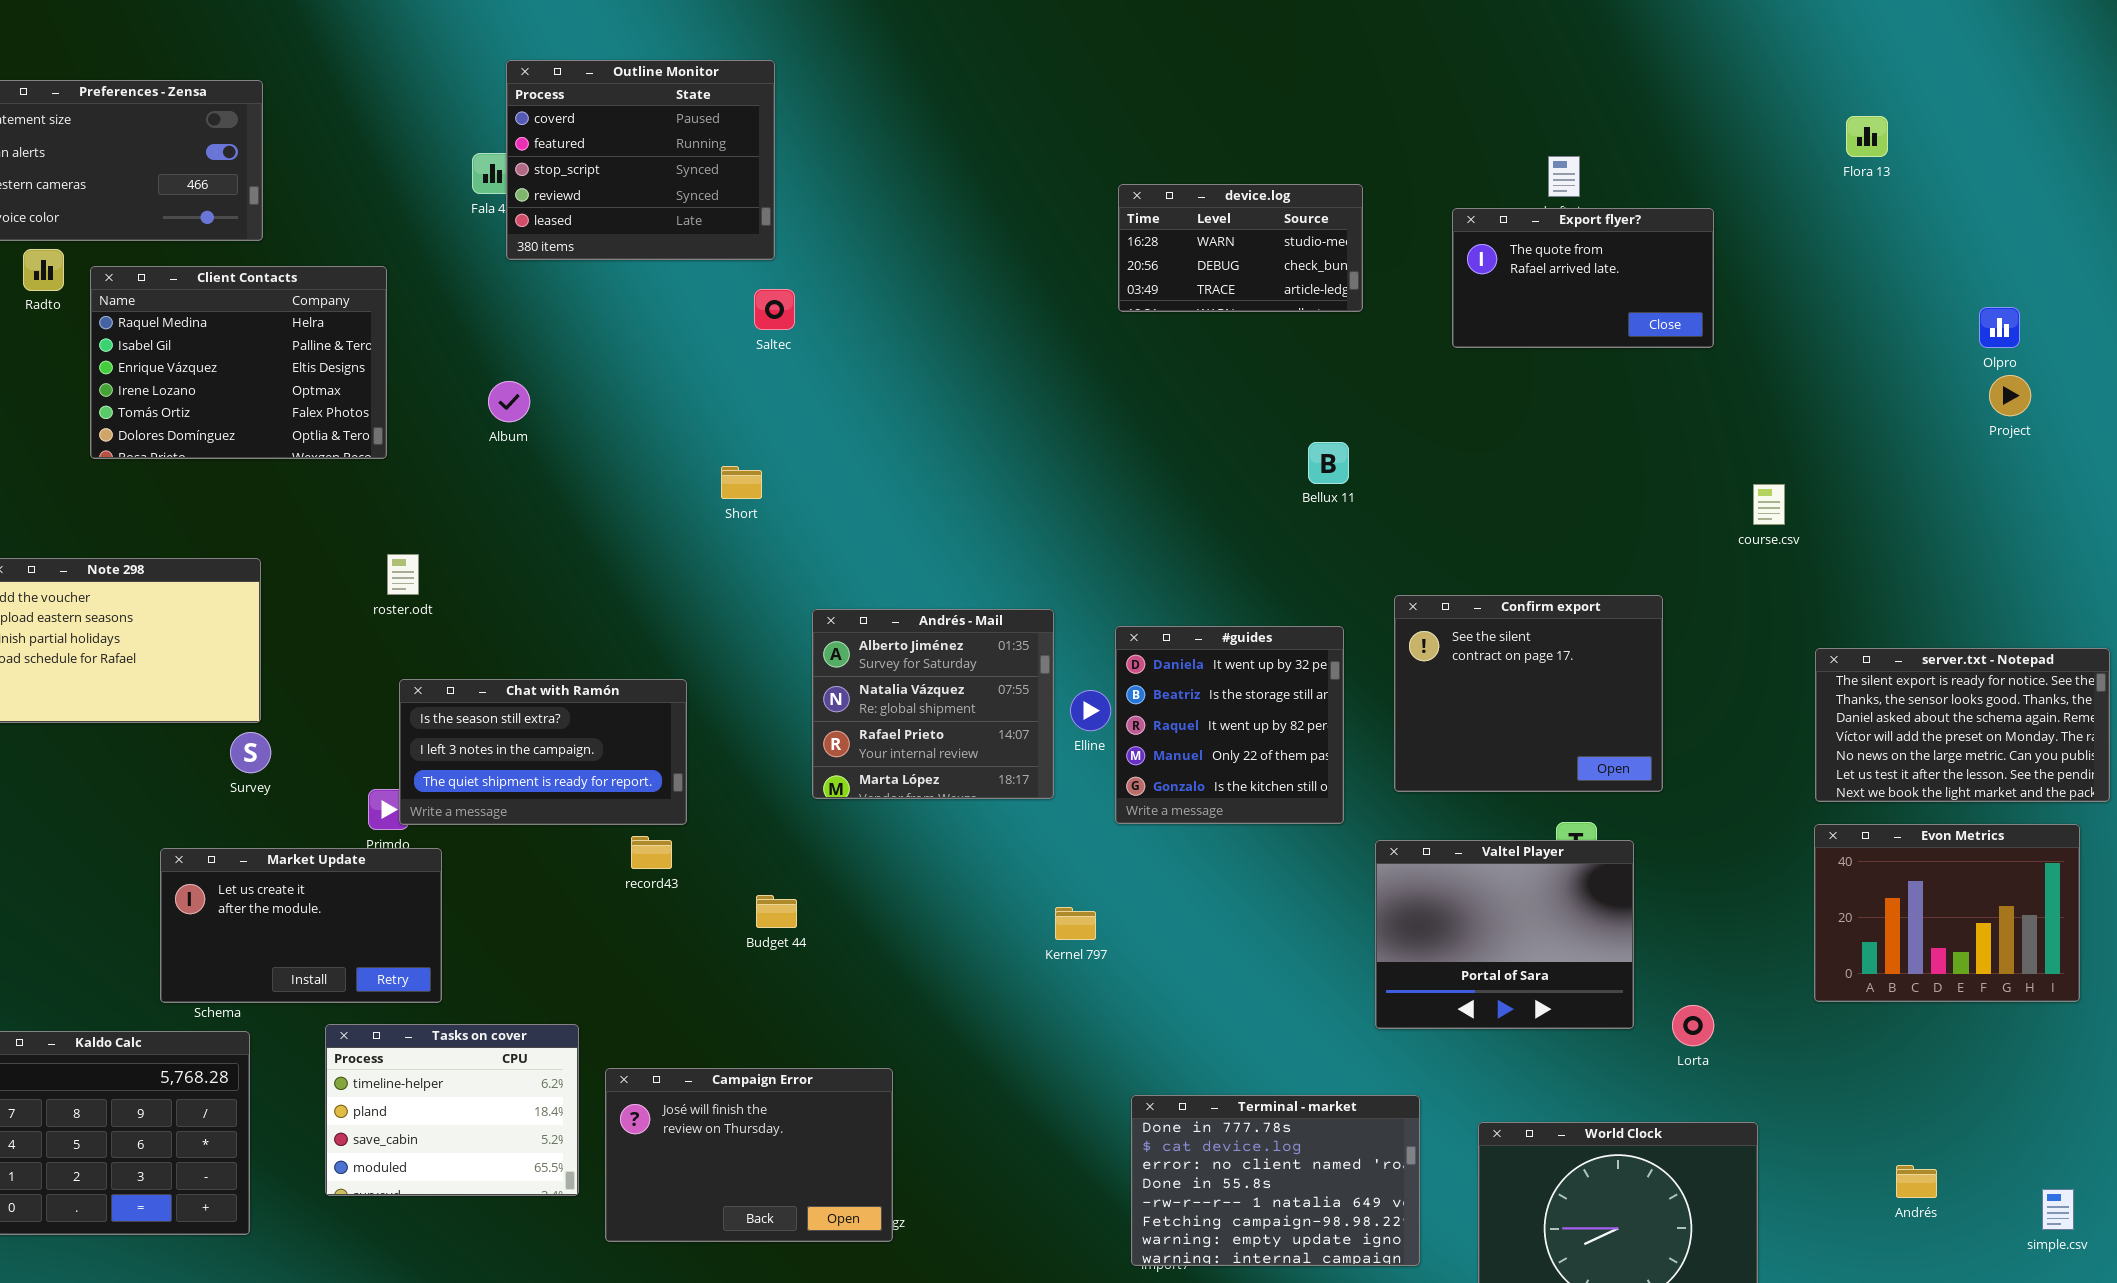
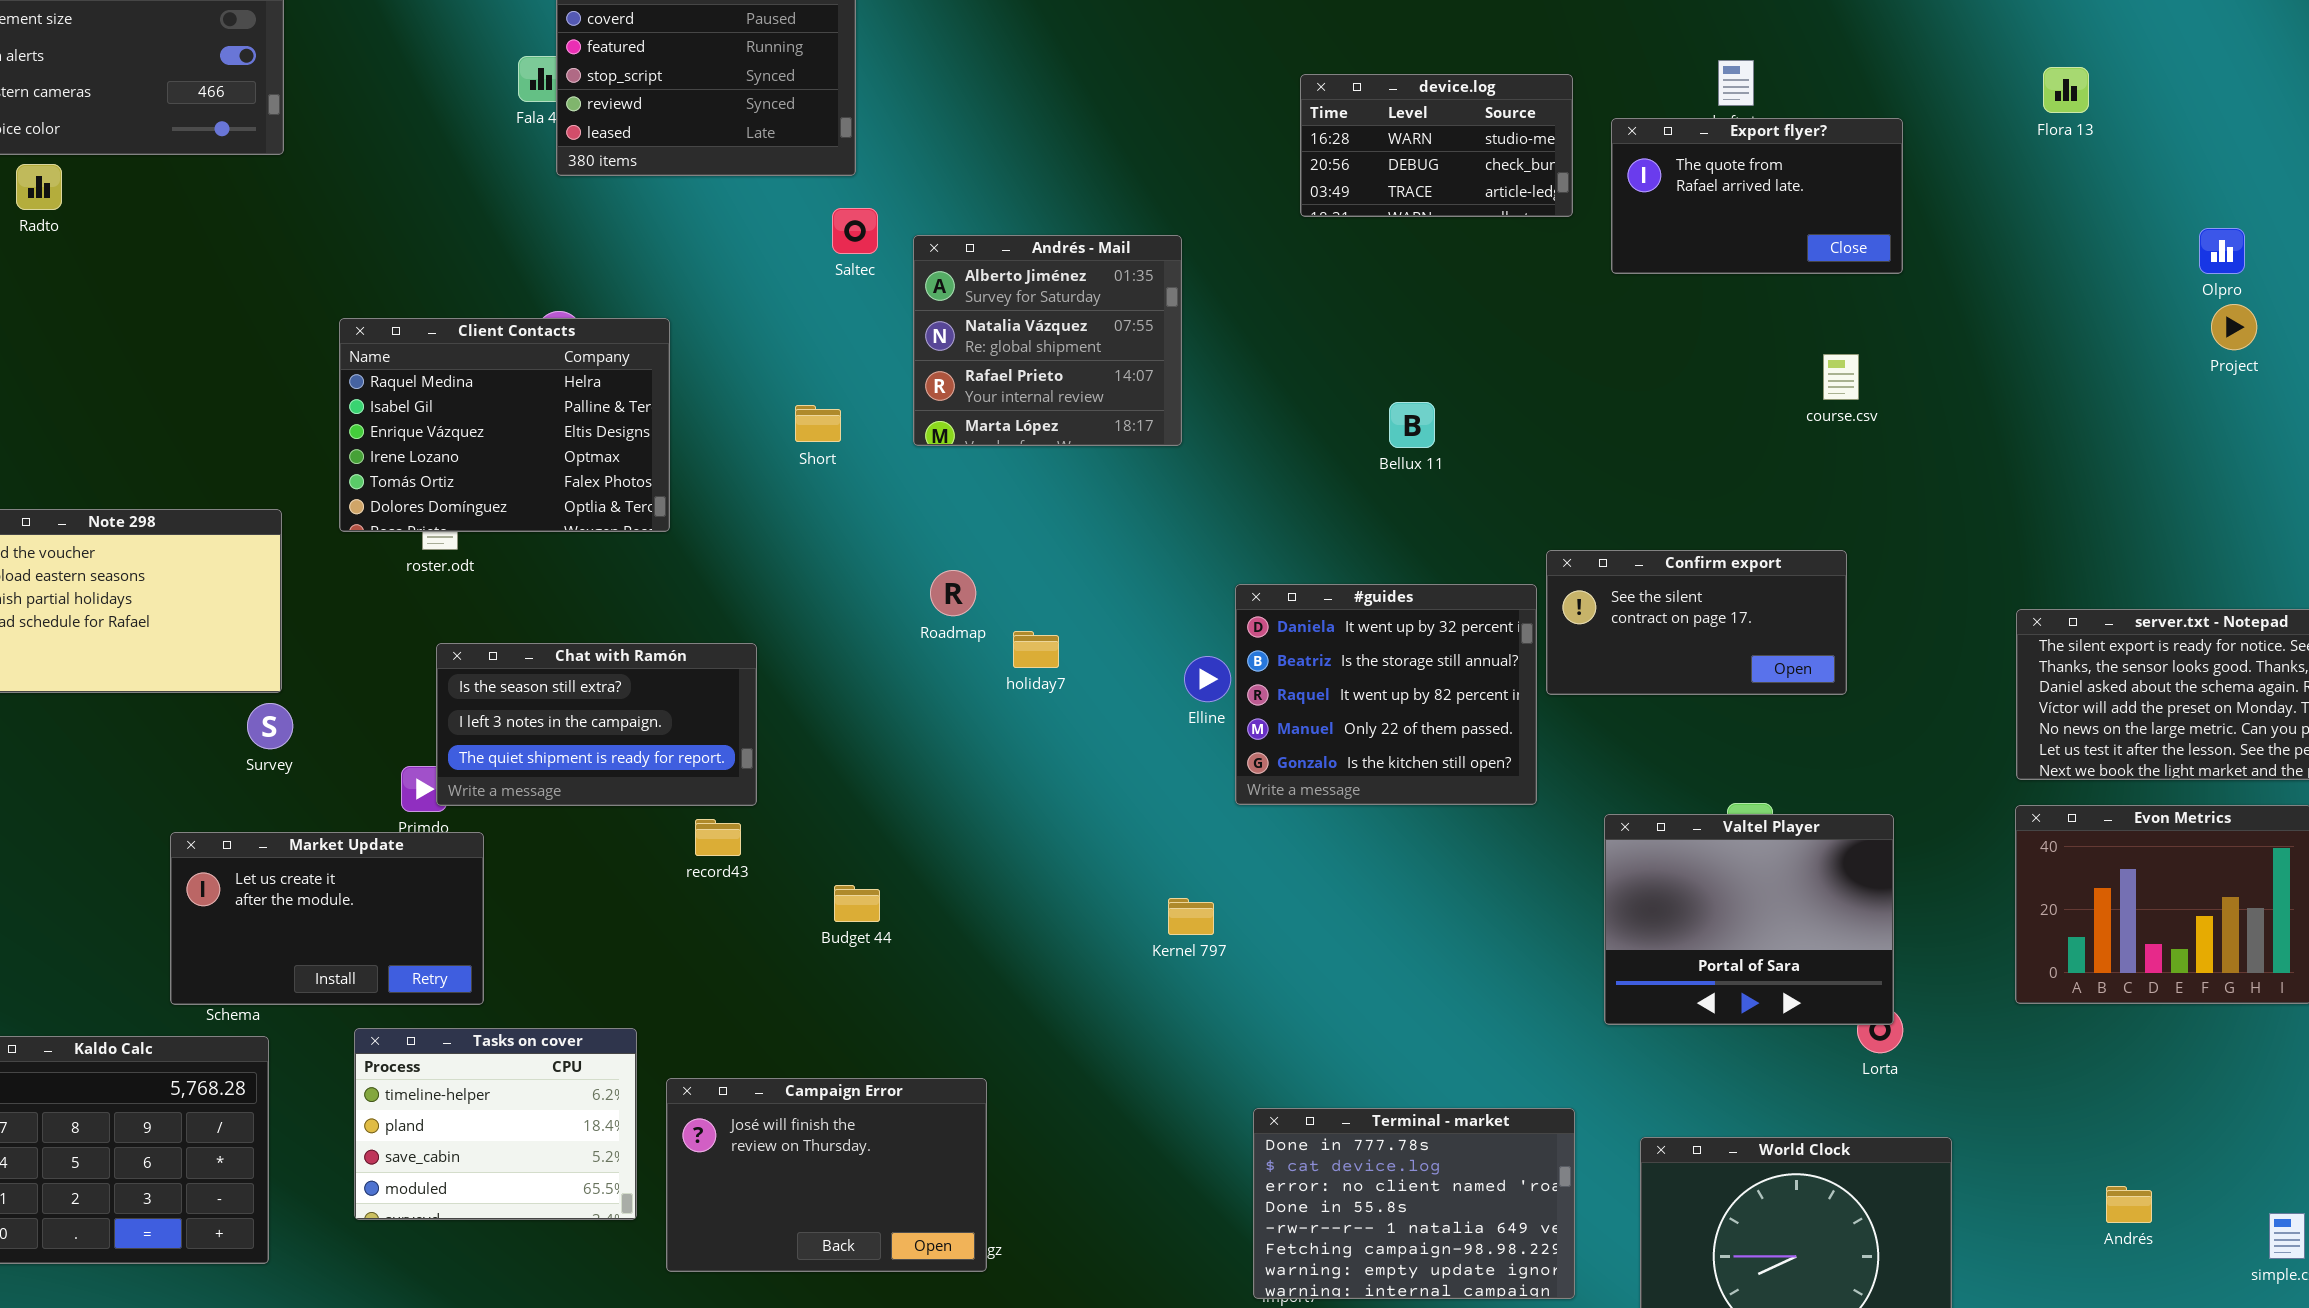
Flora 13: [1846,116,1888,157] -> [2043,67,2089,113], moved
device.log: [1118,184,1363,312] -> [1300,74,1573,217], moved
Client Contacts: [90,266,387,459] -> [339,318,670,532], moved
Bellux 11: [1308,442,1349,484] -> [1389,402,1435,448], moved
course.csv: [1753,484,1785,525] -> [1823,354,1859,400], moved
Confirm export: [1394,595,1663,792] -> [1546,550,1847,695], resized
Andrés - Mail: [812,609,1054,799] -> [913,235,1182,446], moved
#guides: [1115,626,1344,824] -> [1235,584,1537,805], resized
Valtel Player: [1375,840,1634,1029] -> [1604,814,1894,1025], moved

